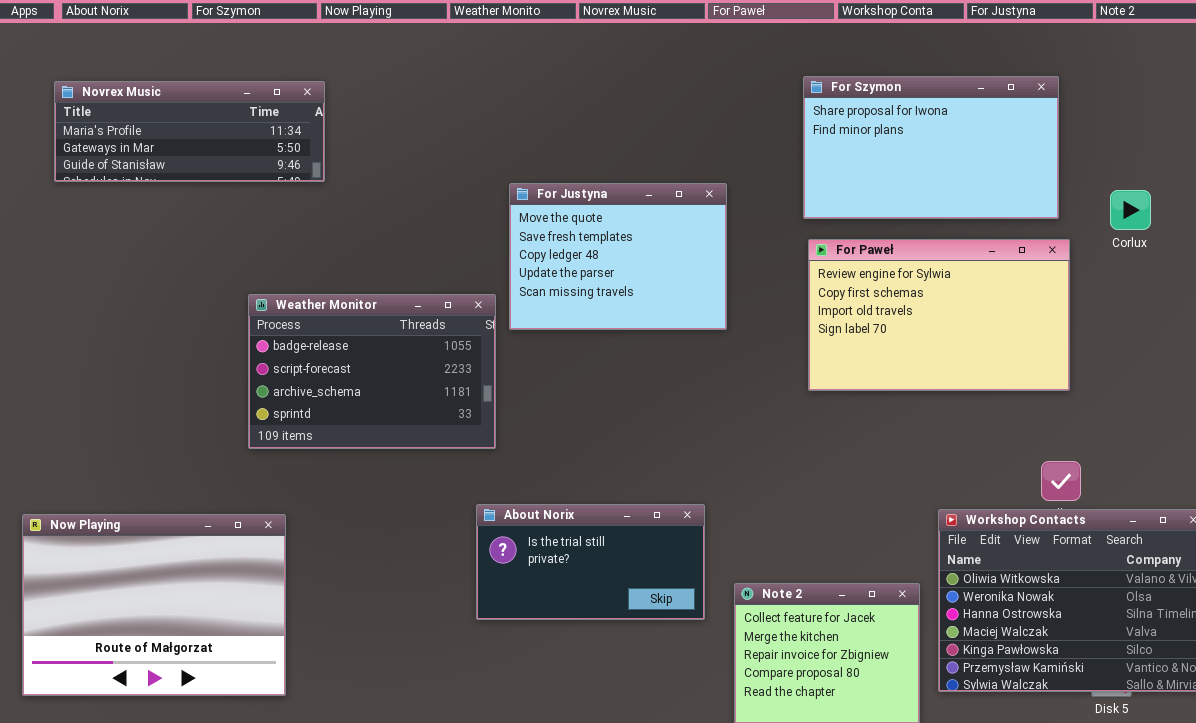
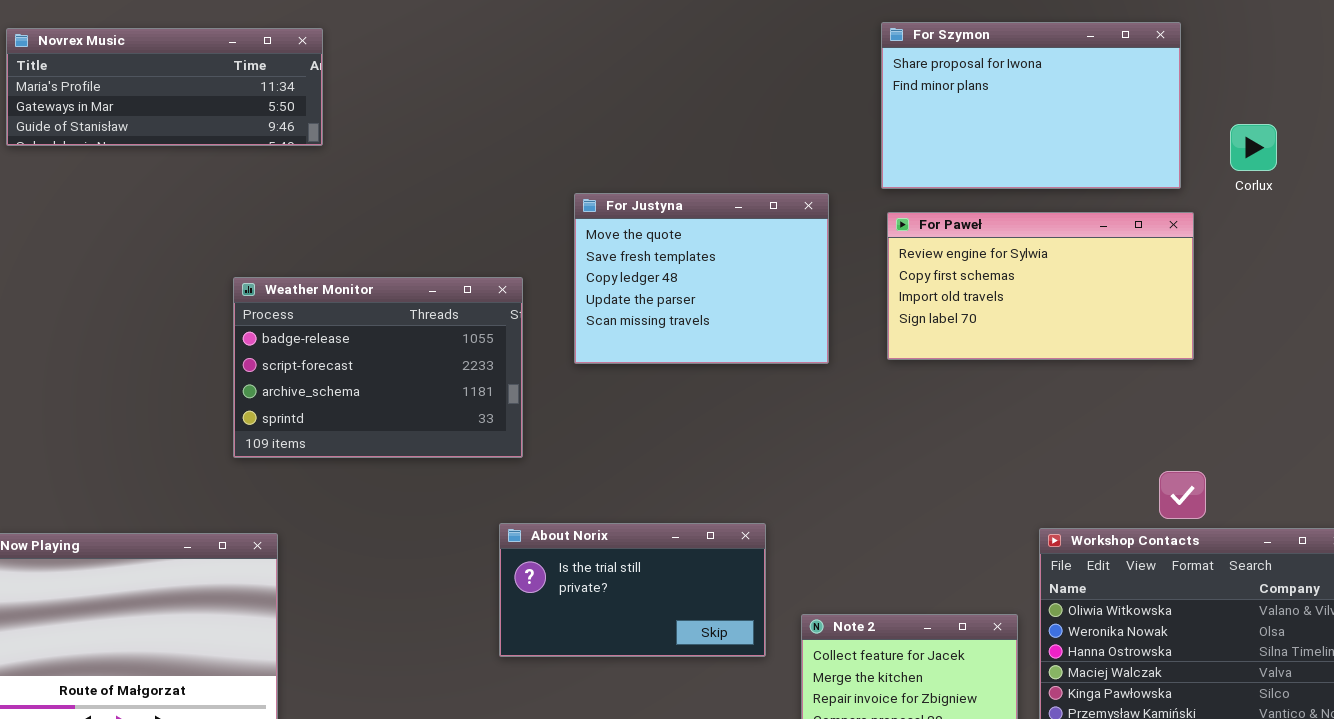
For Justyna: [509,183,727,330] -> [574,193,829,364], moved
Corlux: [1110,190,1151,230] -> [1230,124,1277,171], moved
For Paweł: [808,239,1070,391] -> [887,212,1194,360], resized

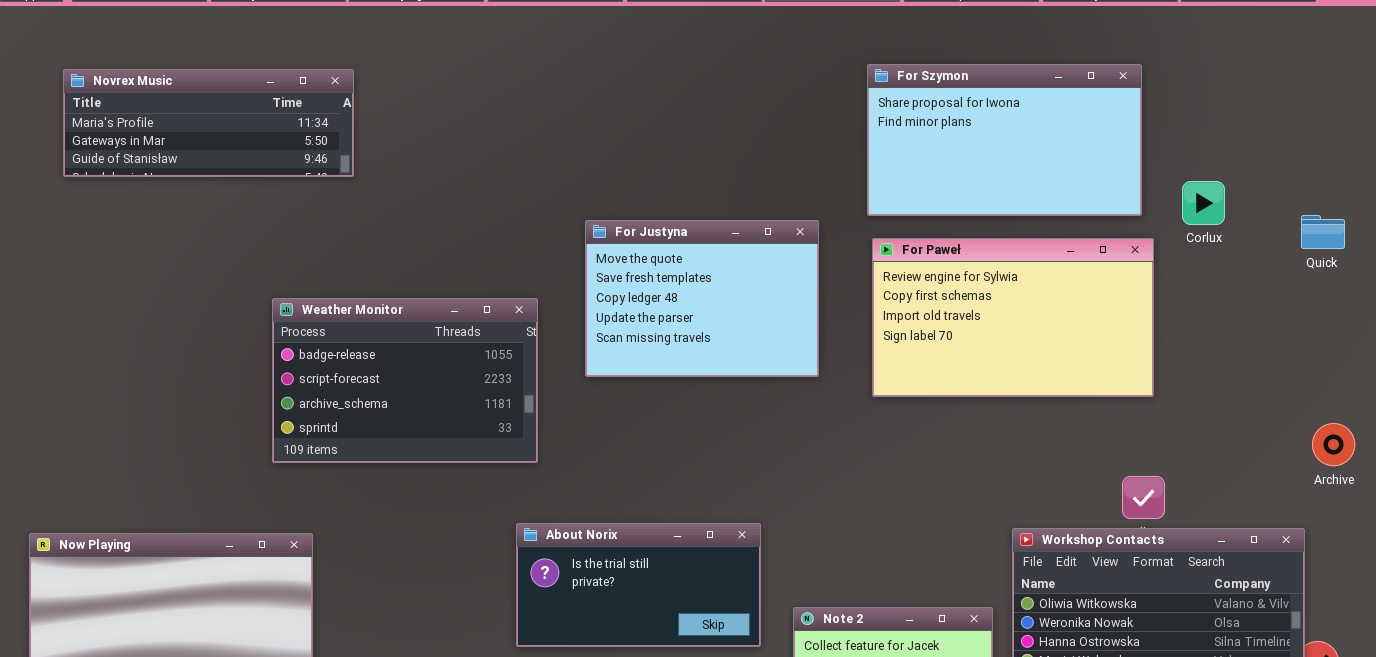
Corlux: [1230,124,1277,171] -> [1182,181,1225,225], moved
For Paweł: [887,212,1194,360] -> [872,238,1154,397], resized

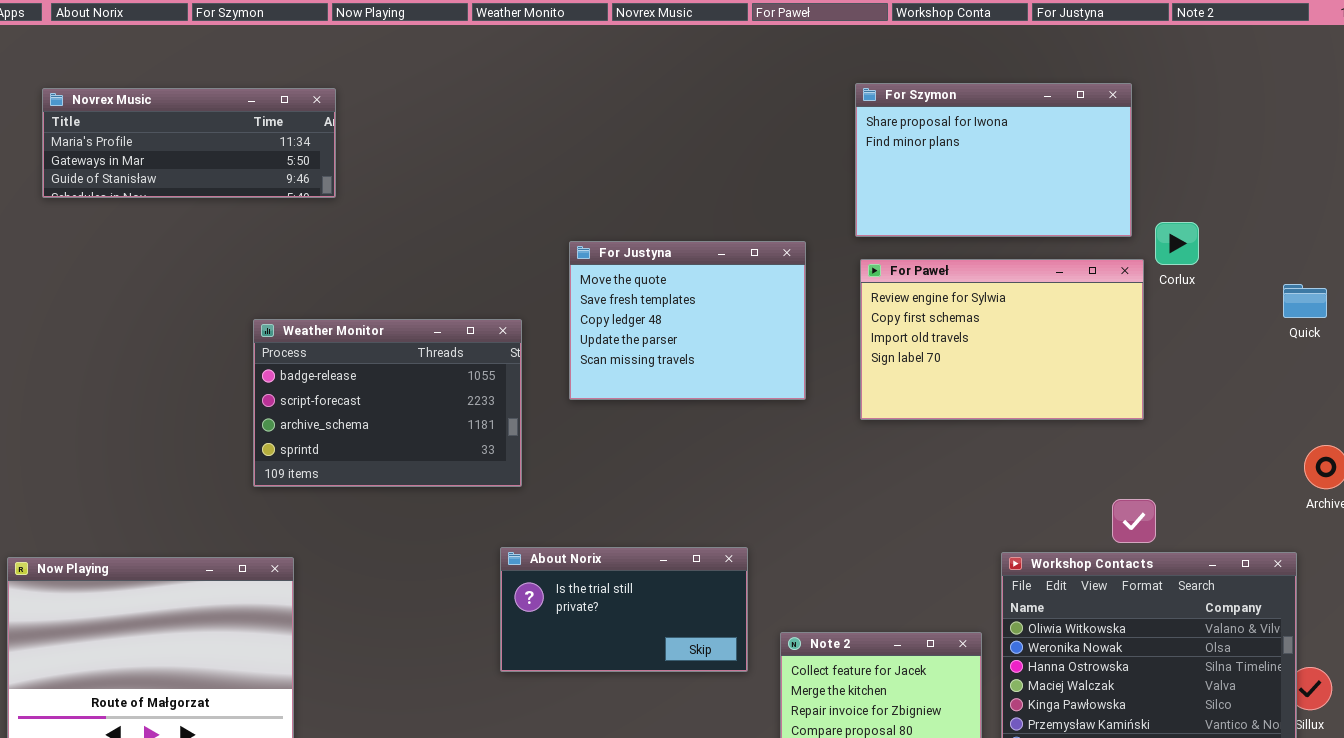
Corlux: [1182,181,1225,225] -> [1155,222,1199,265], moved
Quick: [1301,215,1345,249] -> [1283,284,1327,318], moved

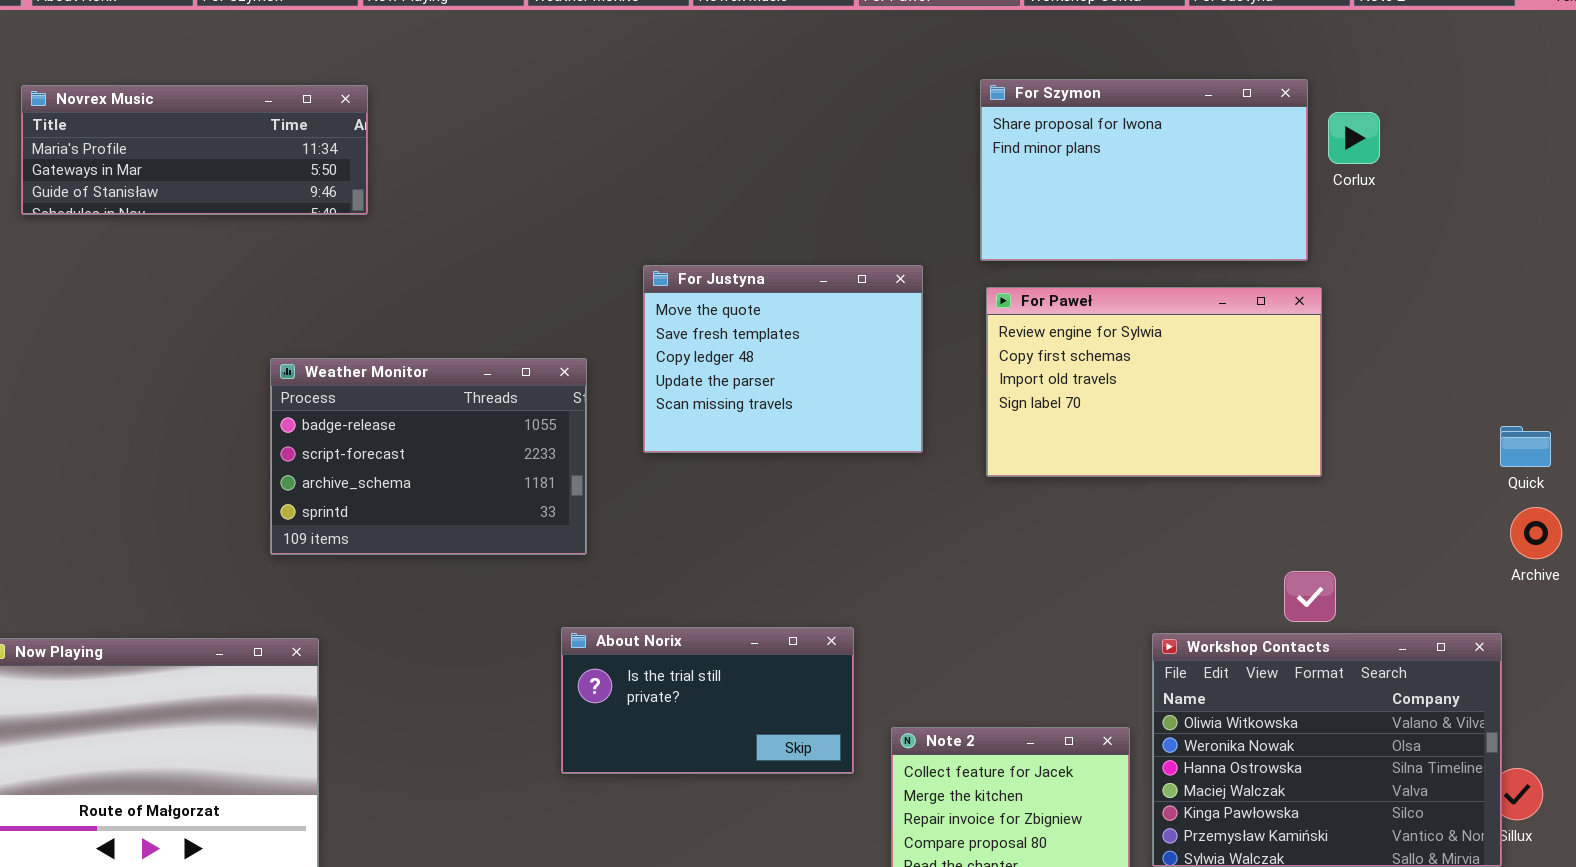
Corlux: [1155,222,1199,265] -> [1328,112,1380,164], moved
Quick: [1283,284,1327,318] -> [1500,426,1551,467], moved

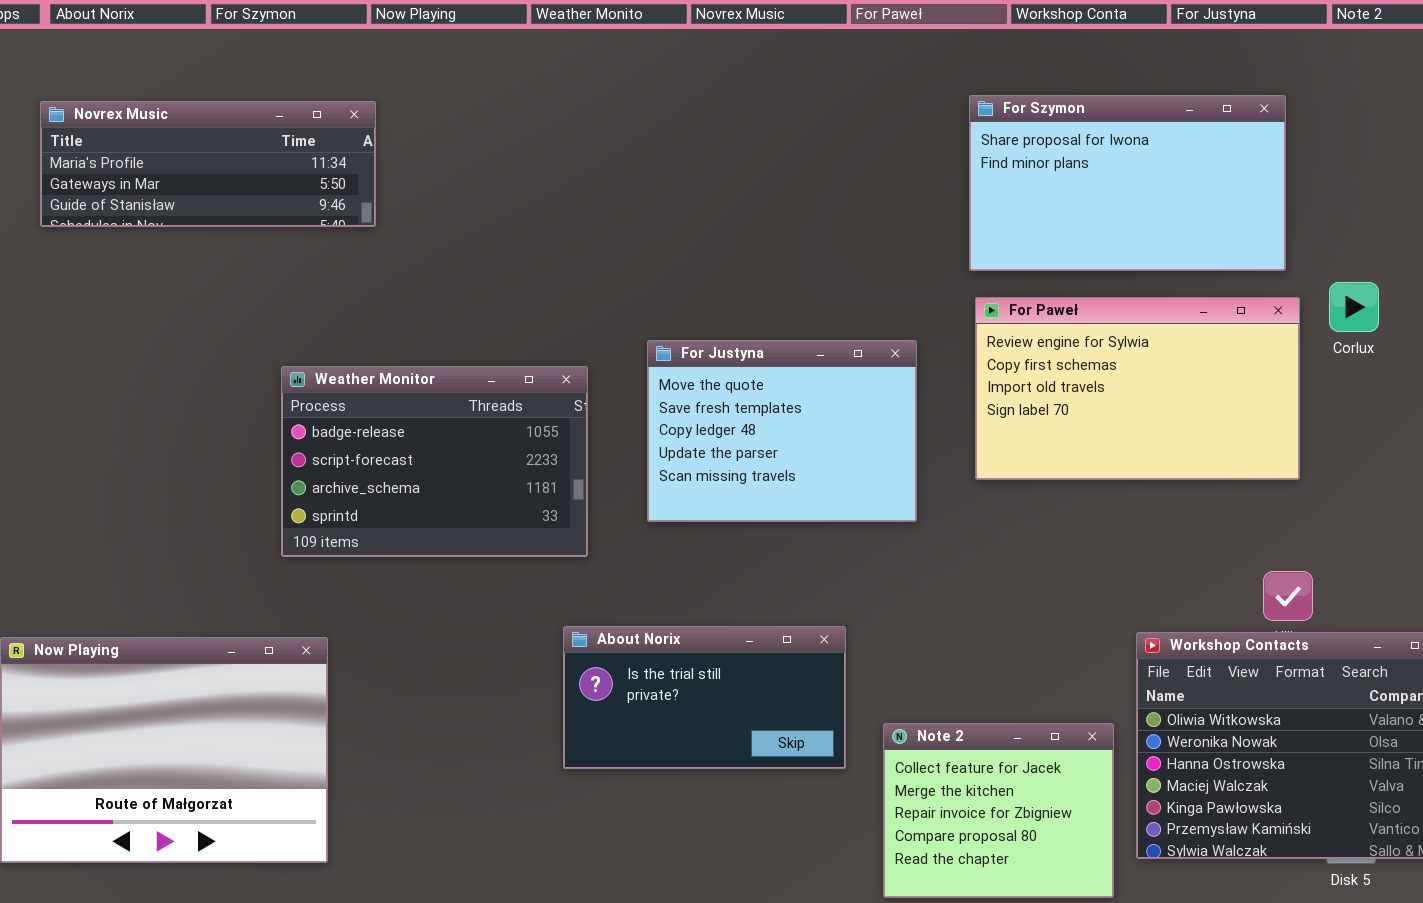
Corlux: [1328,112,1380,164] -> [1329,282,1379,332], moved
For Justyna: [643,265,923,453] -> [647,340,917,522], moved

